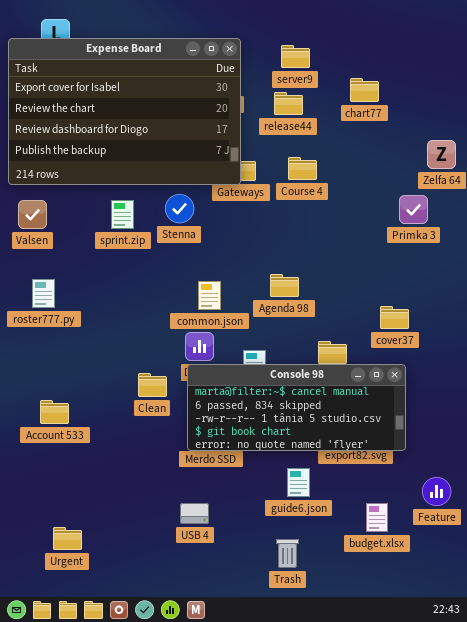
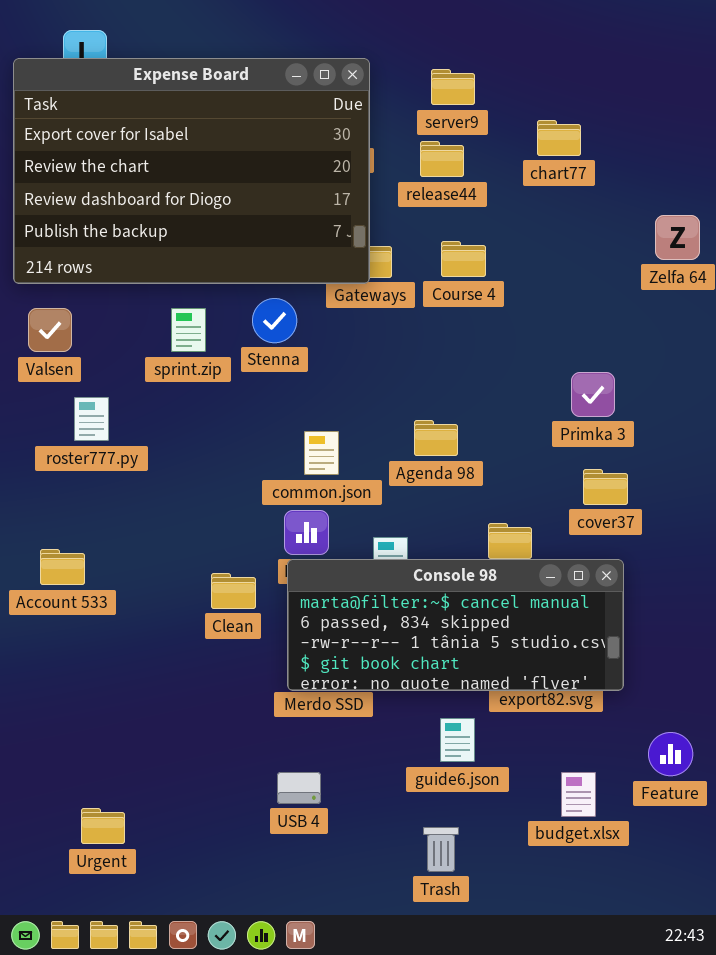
Primka 3: [399,195,428,224] -> [571,372,615,417], moved
roster777.py: [32,279,55,308] -> [74,397,109,441], moved
Account 533: [40,400,69,424] -> [40,549,85,585], moved

